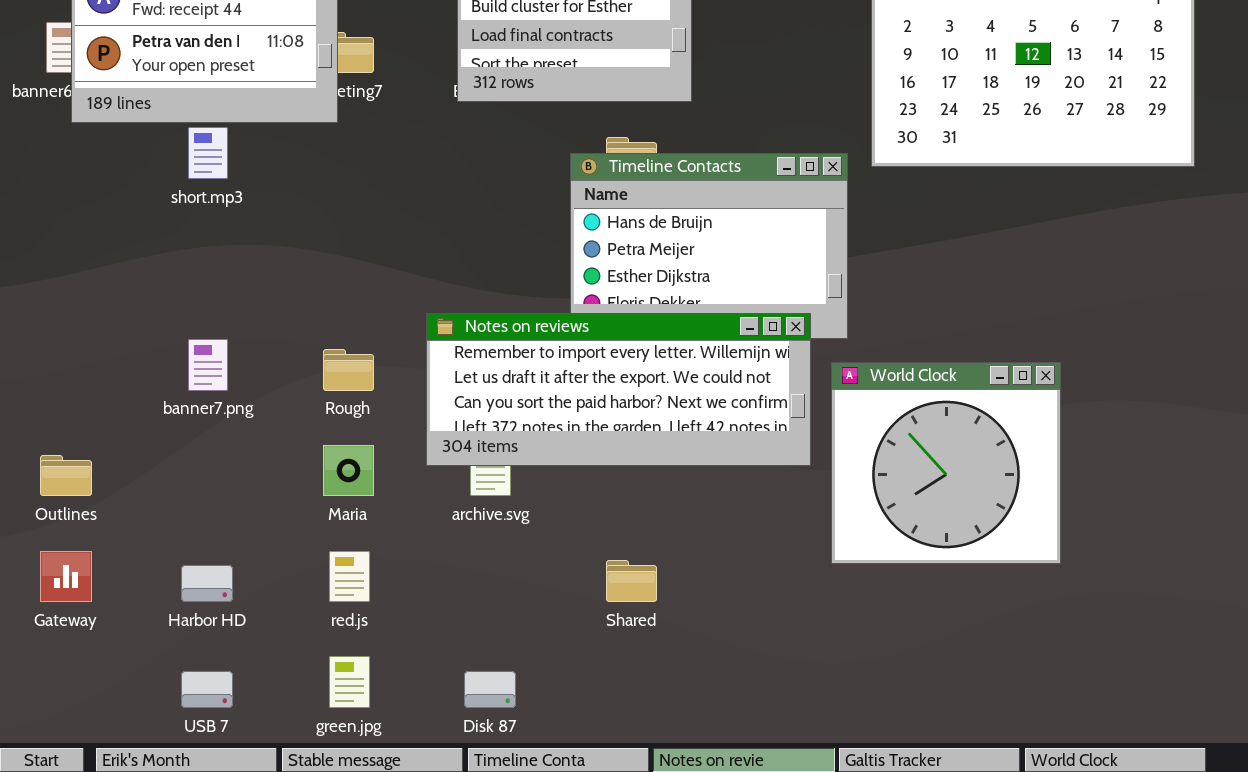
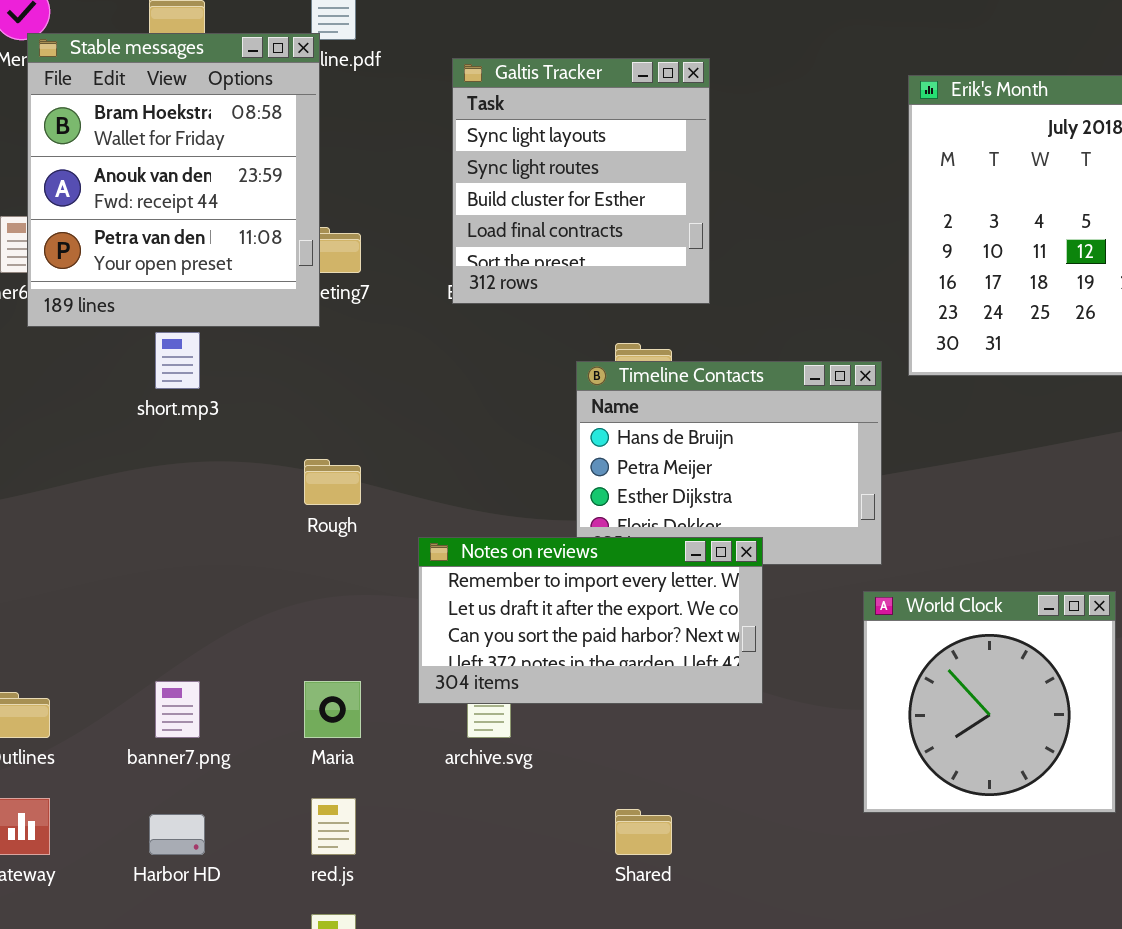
Notes on reviews: [426,313,811,466] -> [418,537,763,704], resized
banner7.png: [188,339,228,391] -> [155,681,200,738], moved
Rough: [323,349,374,391] -> [304,459,361,505], moved

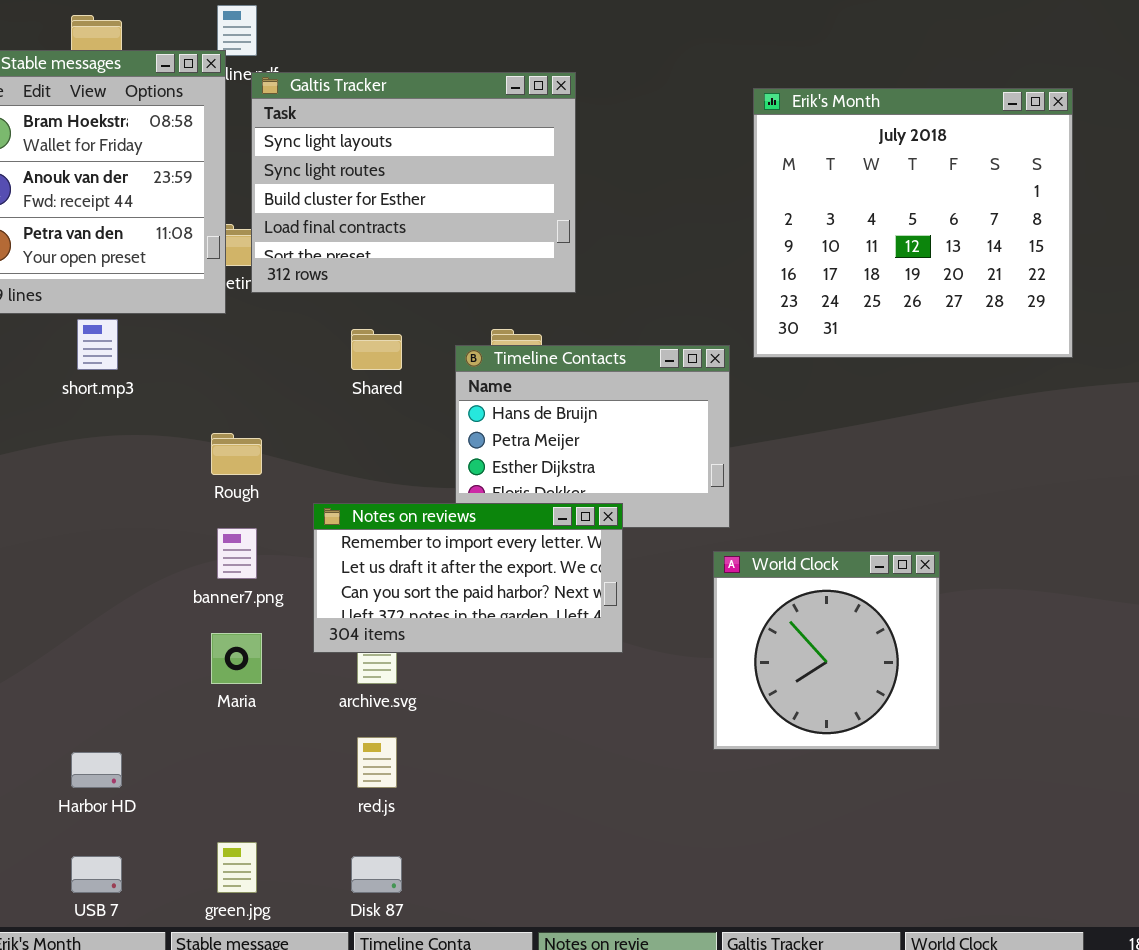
Galtis Tracker: [452,58,710,304] -> [251,72,576,293], resized
banner7.png: [155,681,200,738] -> [217,528,257,579], moved
red.js: [311,798,356,855] -> [357,737,397,788], moved
Shared: [615,809,672,855] -> [351,329,402,370], moved

